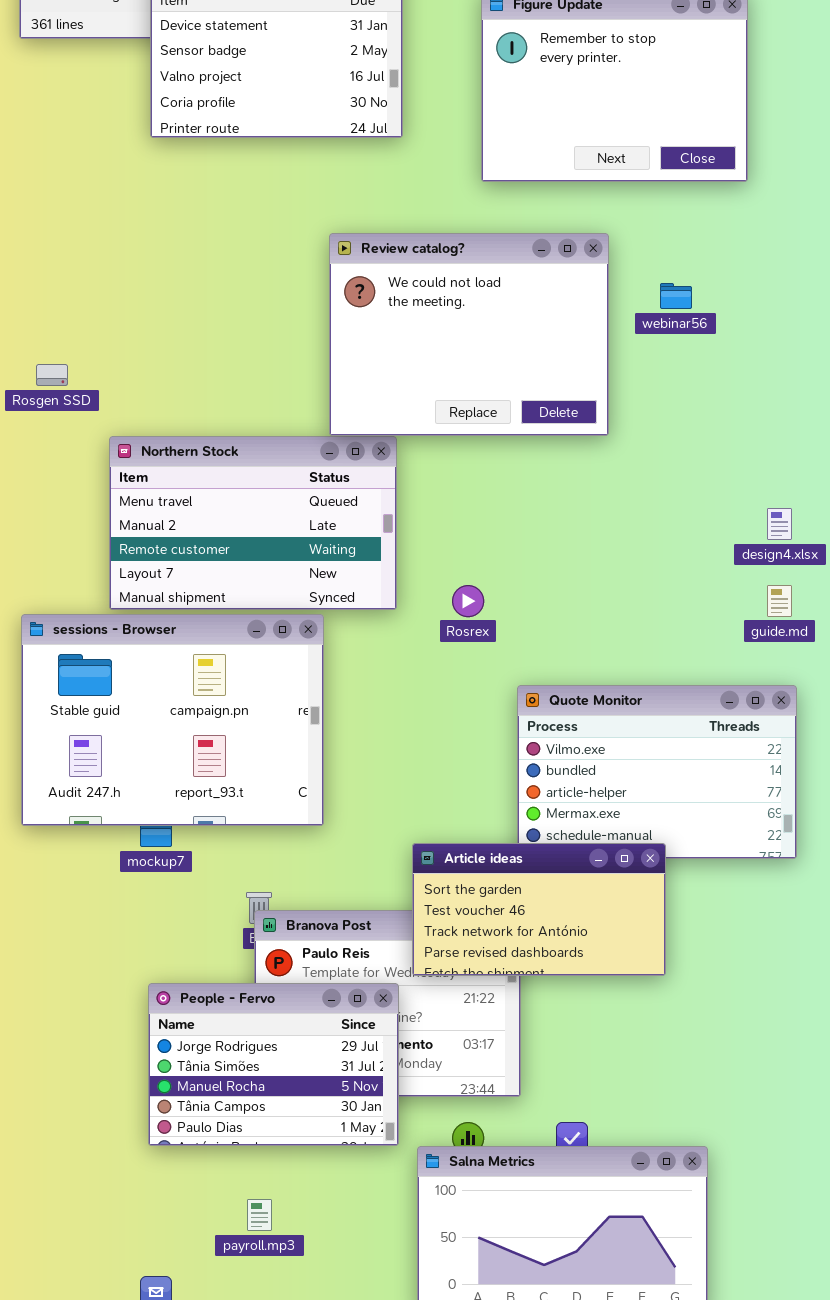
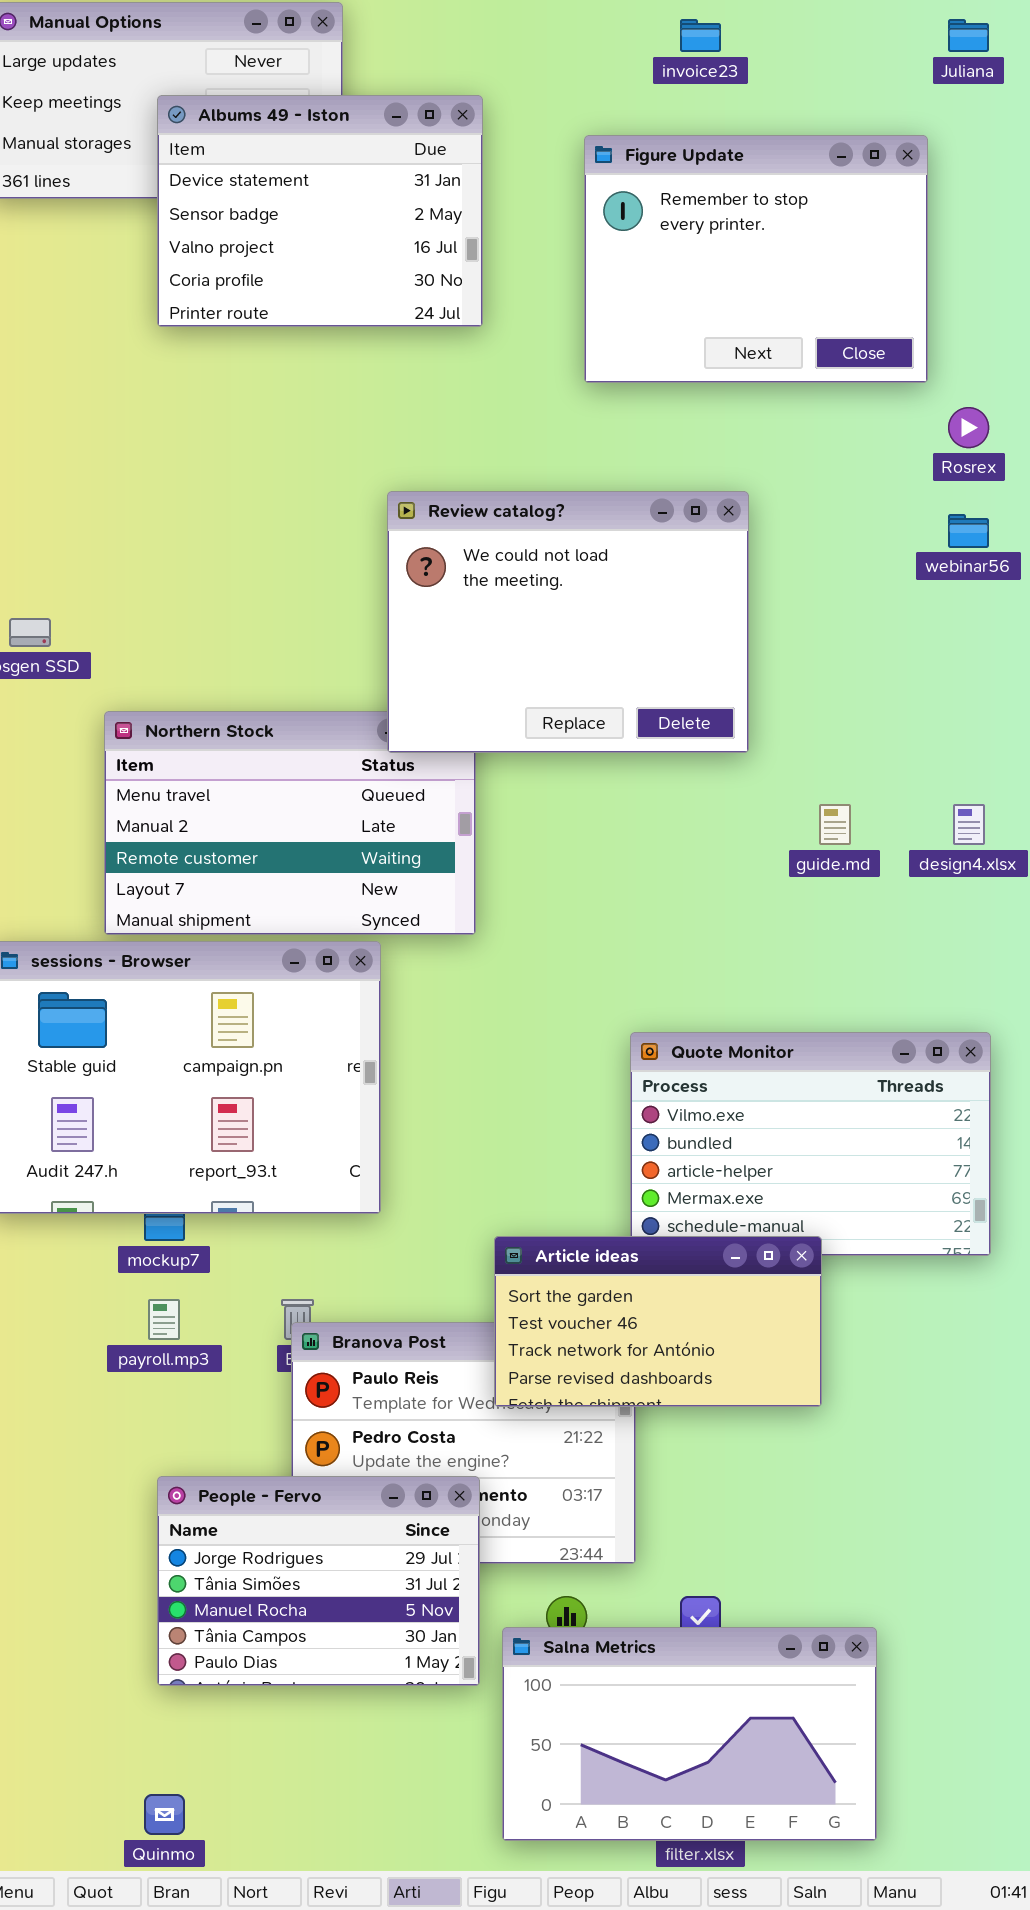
Review catalog?: [329,233,609,436] -> [387,491,749,753], moved
webinar56: [660,283,692,309] -> [948,514,989,548], moved
Rosrex: [452,585,484,617] -> [948,407,989,448], moved
guide.md: [767,585,792,617] -> [819,804,851,845], moved
People - Fervo: [148,983,399,1146] -> [157,1476,480,1686], moved
payroll.mp3: [247,1199,272,1231] -> [148,1299,180,1340], moved

